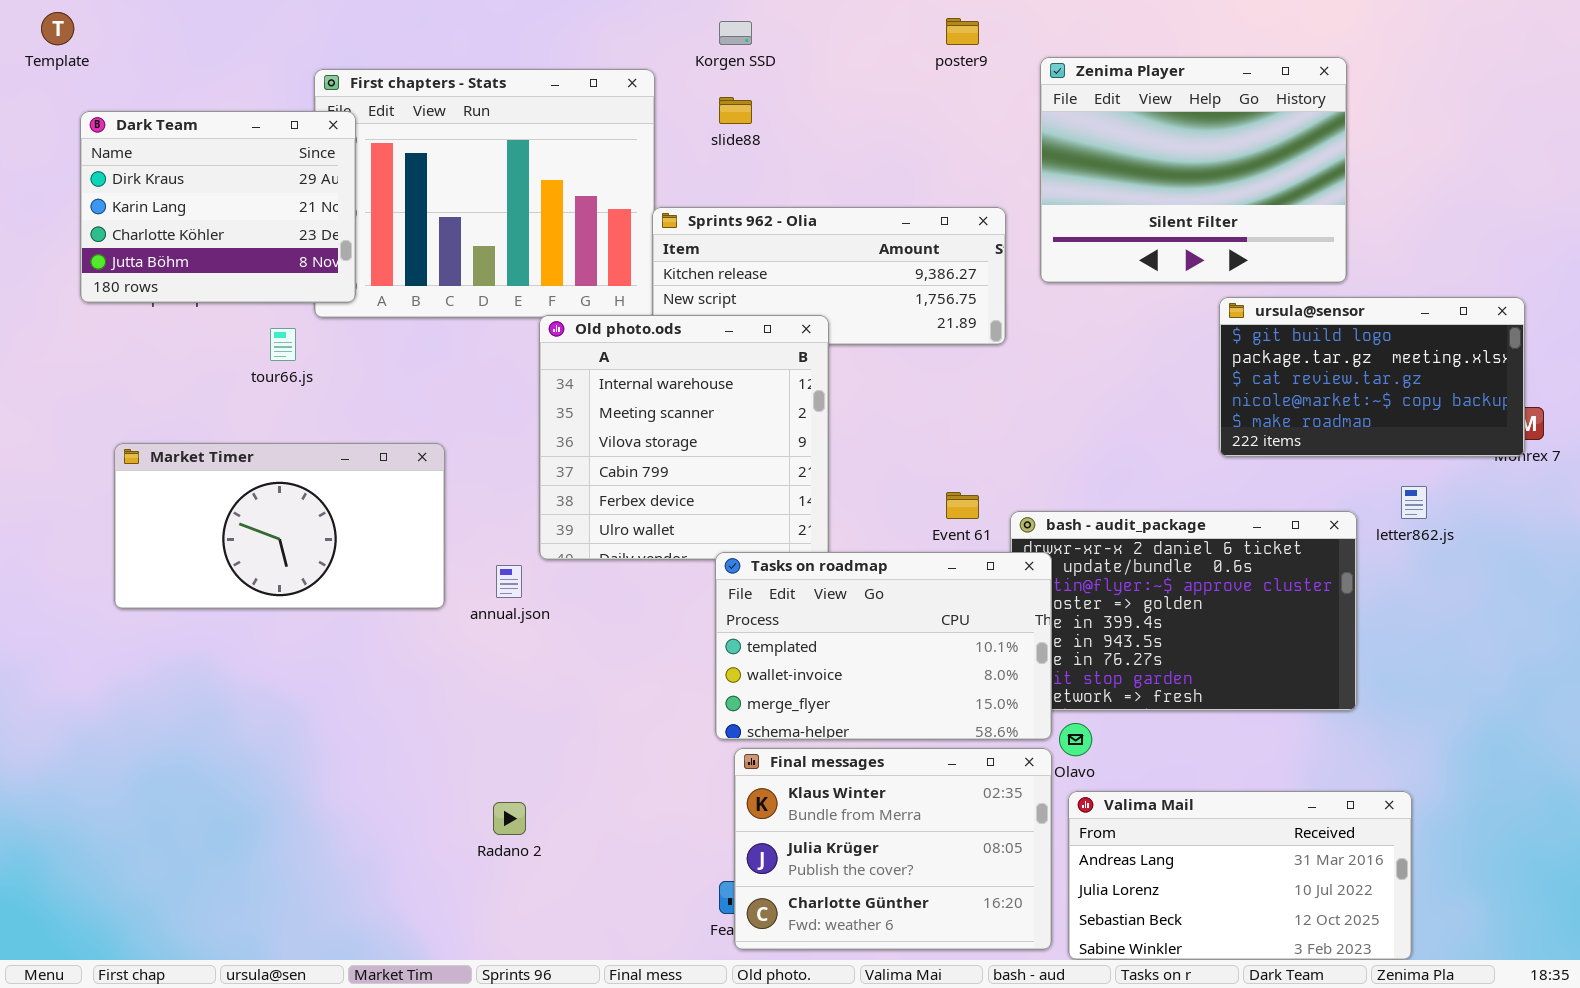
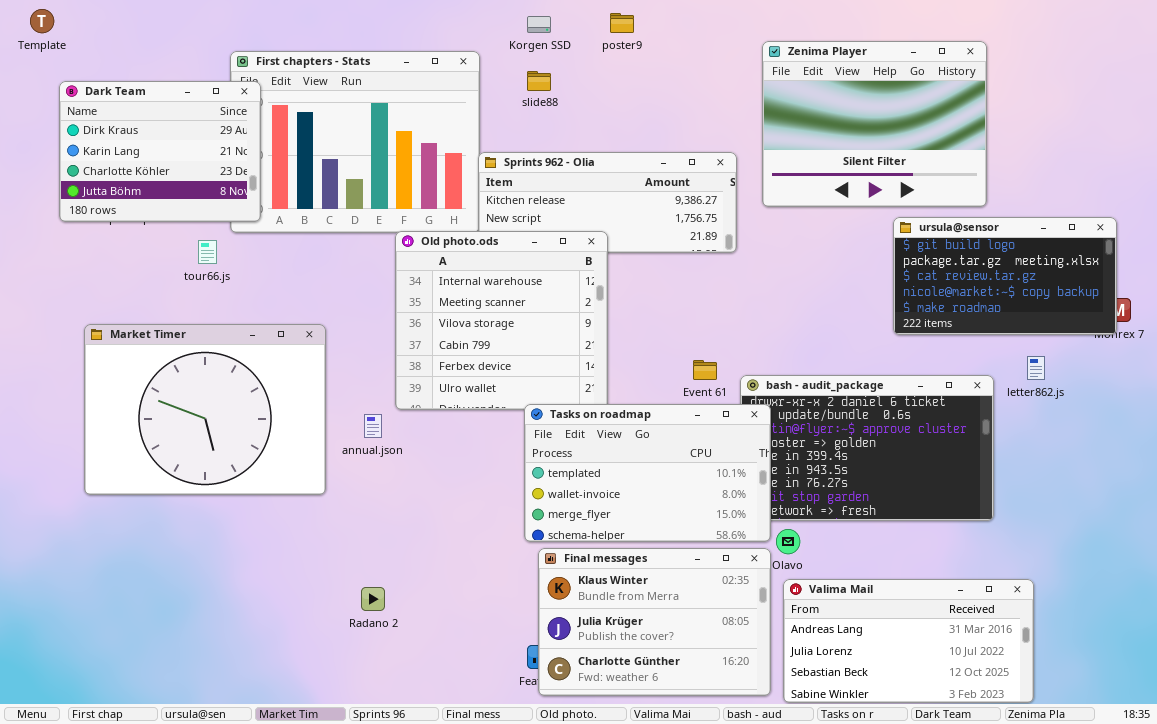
poster9: [946,18,979,45] -> [610,13,634,33], moved
Market Timer: [114,443,445,609] -> [84,324,326,495], resized

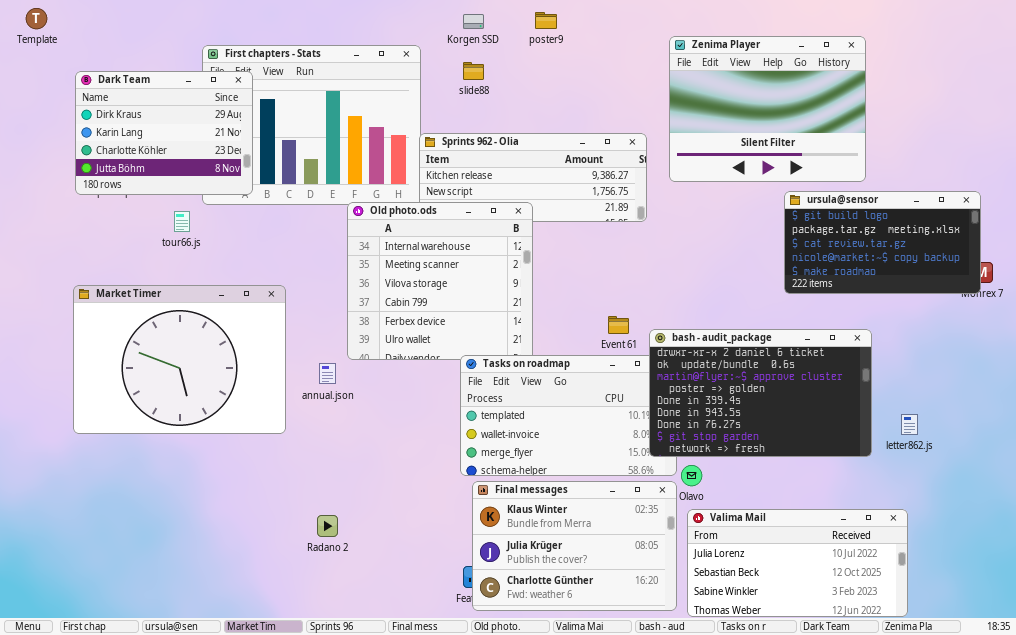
Dark Team: [59,81,261,222] -> [75,71,253,195], moved
letter862.js: [1027,356,1045,380] -> [901,414,918,435], moved
bash - audit_package: [740,375,994,521] -> [649,329,872,457], raised
Valima Mail: [783,579,1034,703] -> [687,509,908,617], scrolled down 1 row

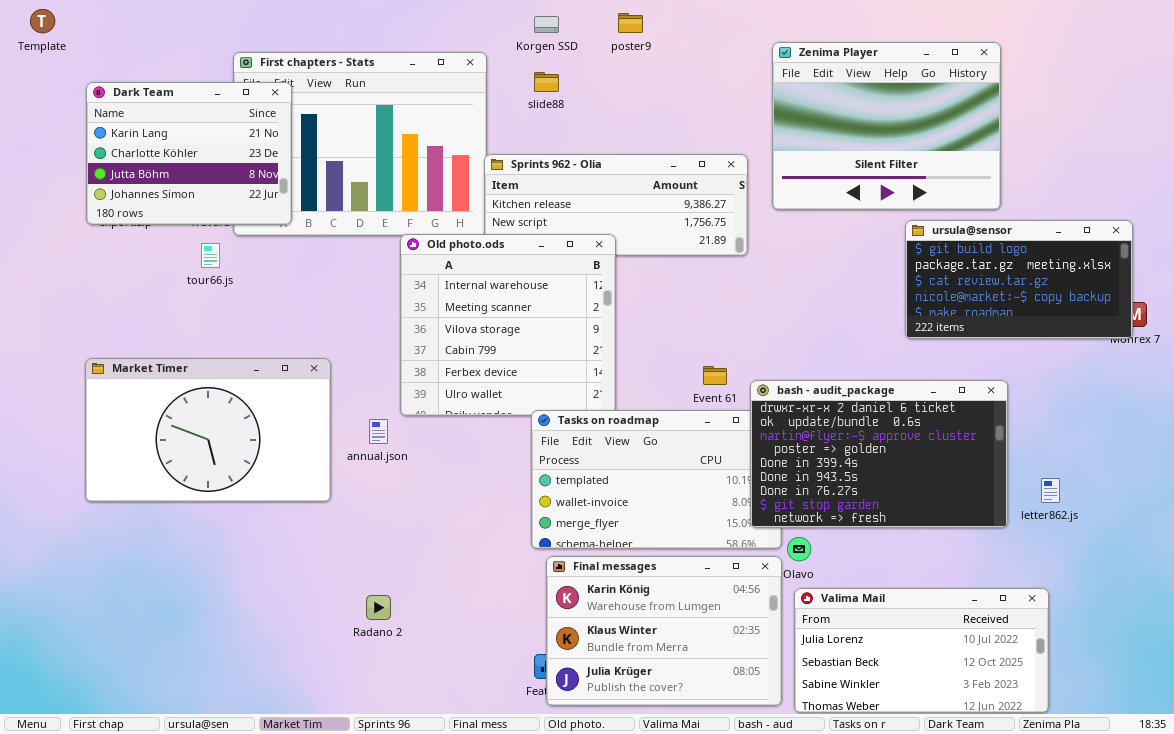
Dark Team: [75,71,253,195] -> [86,82,292,225], scrolled down 1 row
Market Timer: [73,285,286,434] -> [85,358,331,502], resized
Final messages: [472,481,677,611] -> [546,556,782,706], scrolled up 1 row

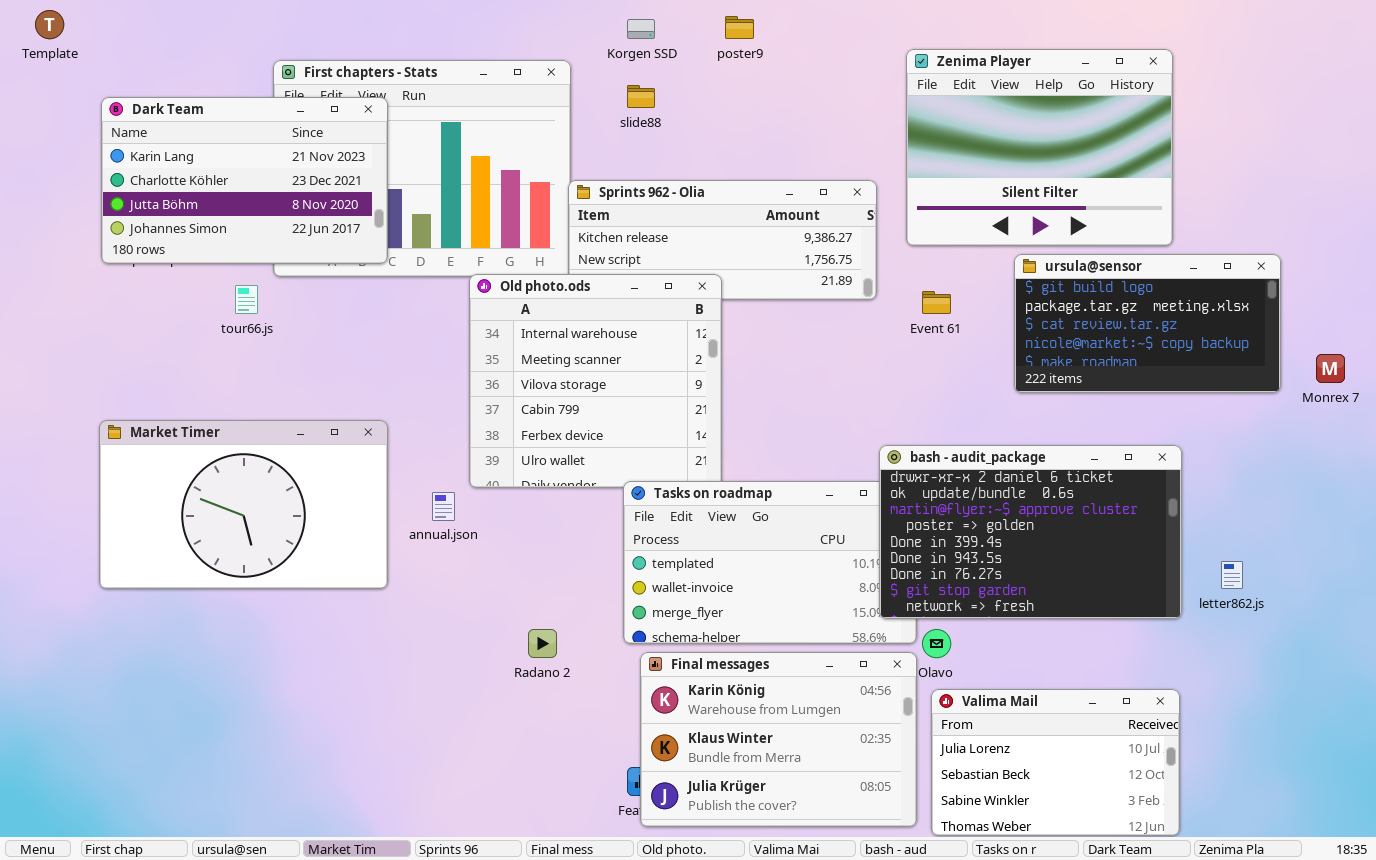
Dark Team: [86,82,292,225] -> [101,97,388,264], resized
ursula@sensor: [905,220,1133,339] -> [1014,254,1281,393], moved
Event 61: [703,366,727,385] -> [922,291,951,314], moved
Valima Mail: [794,588,1049,713] -> [931,689,1180,836], resized
Radano 2: [366,595,391,620] -> [528,629,557,658], moved

